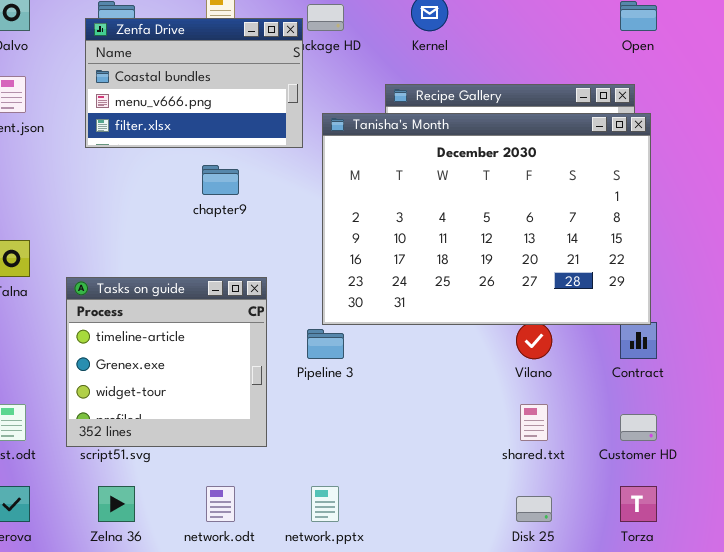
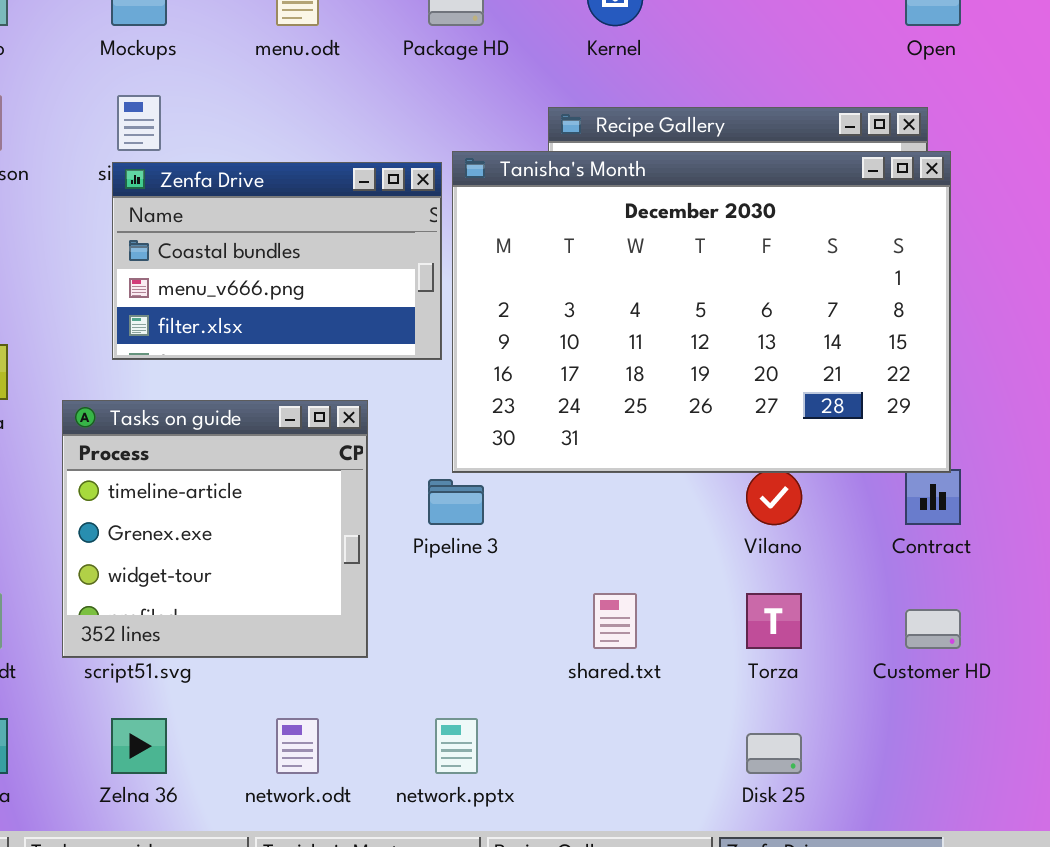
Zenfa Drive: [85,18,303,148] -> [112,162,442,360], moved
shared.txt: [520,404,548,441] -> [593,593,637,649], moved
Torza: [620,486,657,522] -> [746,593,802,649], moved

